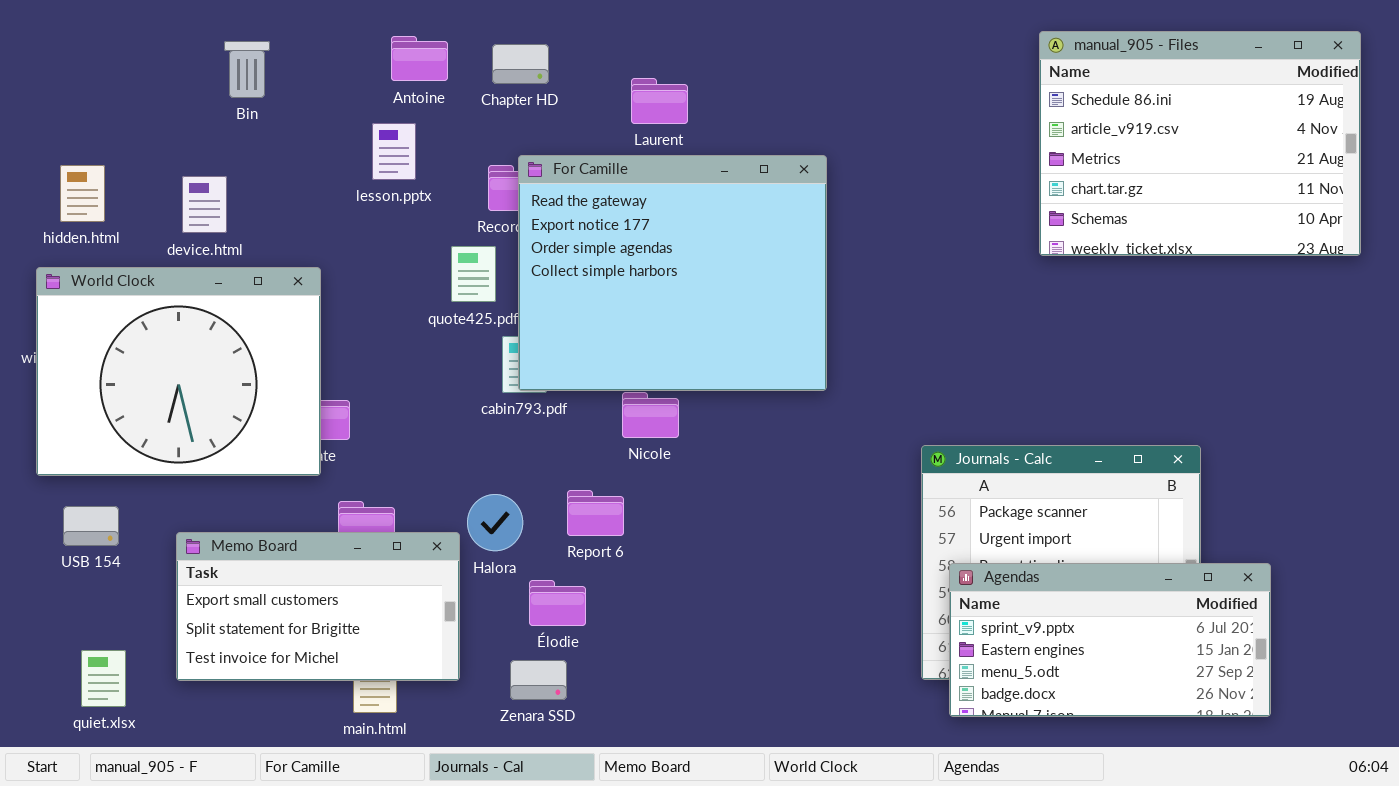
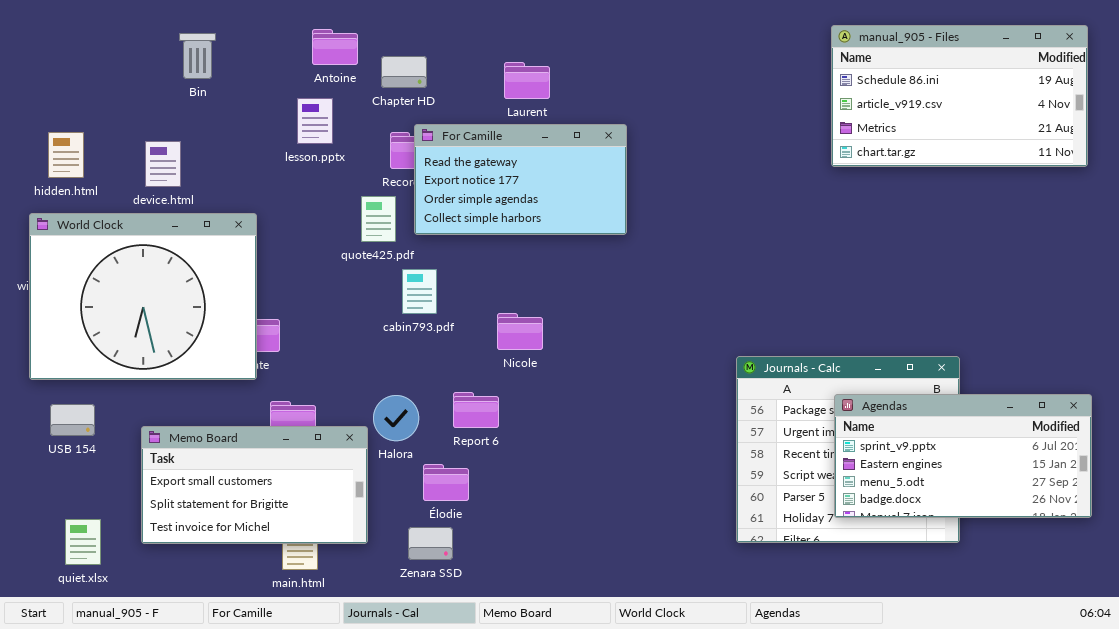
manual_905 - Files: [1039,31,1361,256] -> [831,25,1088,167], resized
Chapter HD: [492,44,549,84] -> [381,56,427,88], moved
For Camille: [518,155,827,391] -> [414,124,627,235], resized
Agendas: [949,563,1271,717] -> [834,394,1092,518], moved

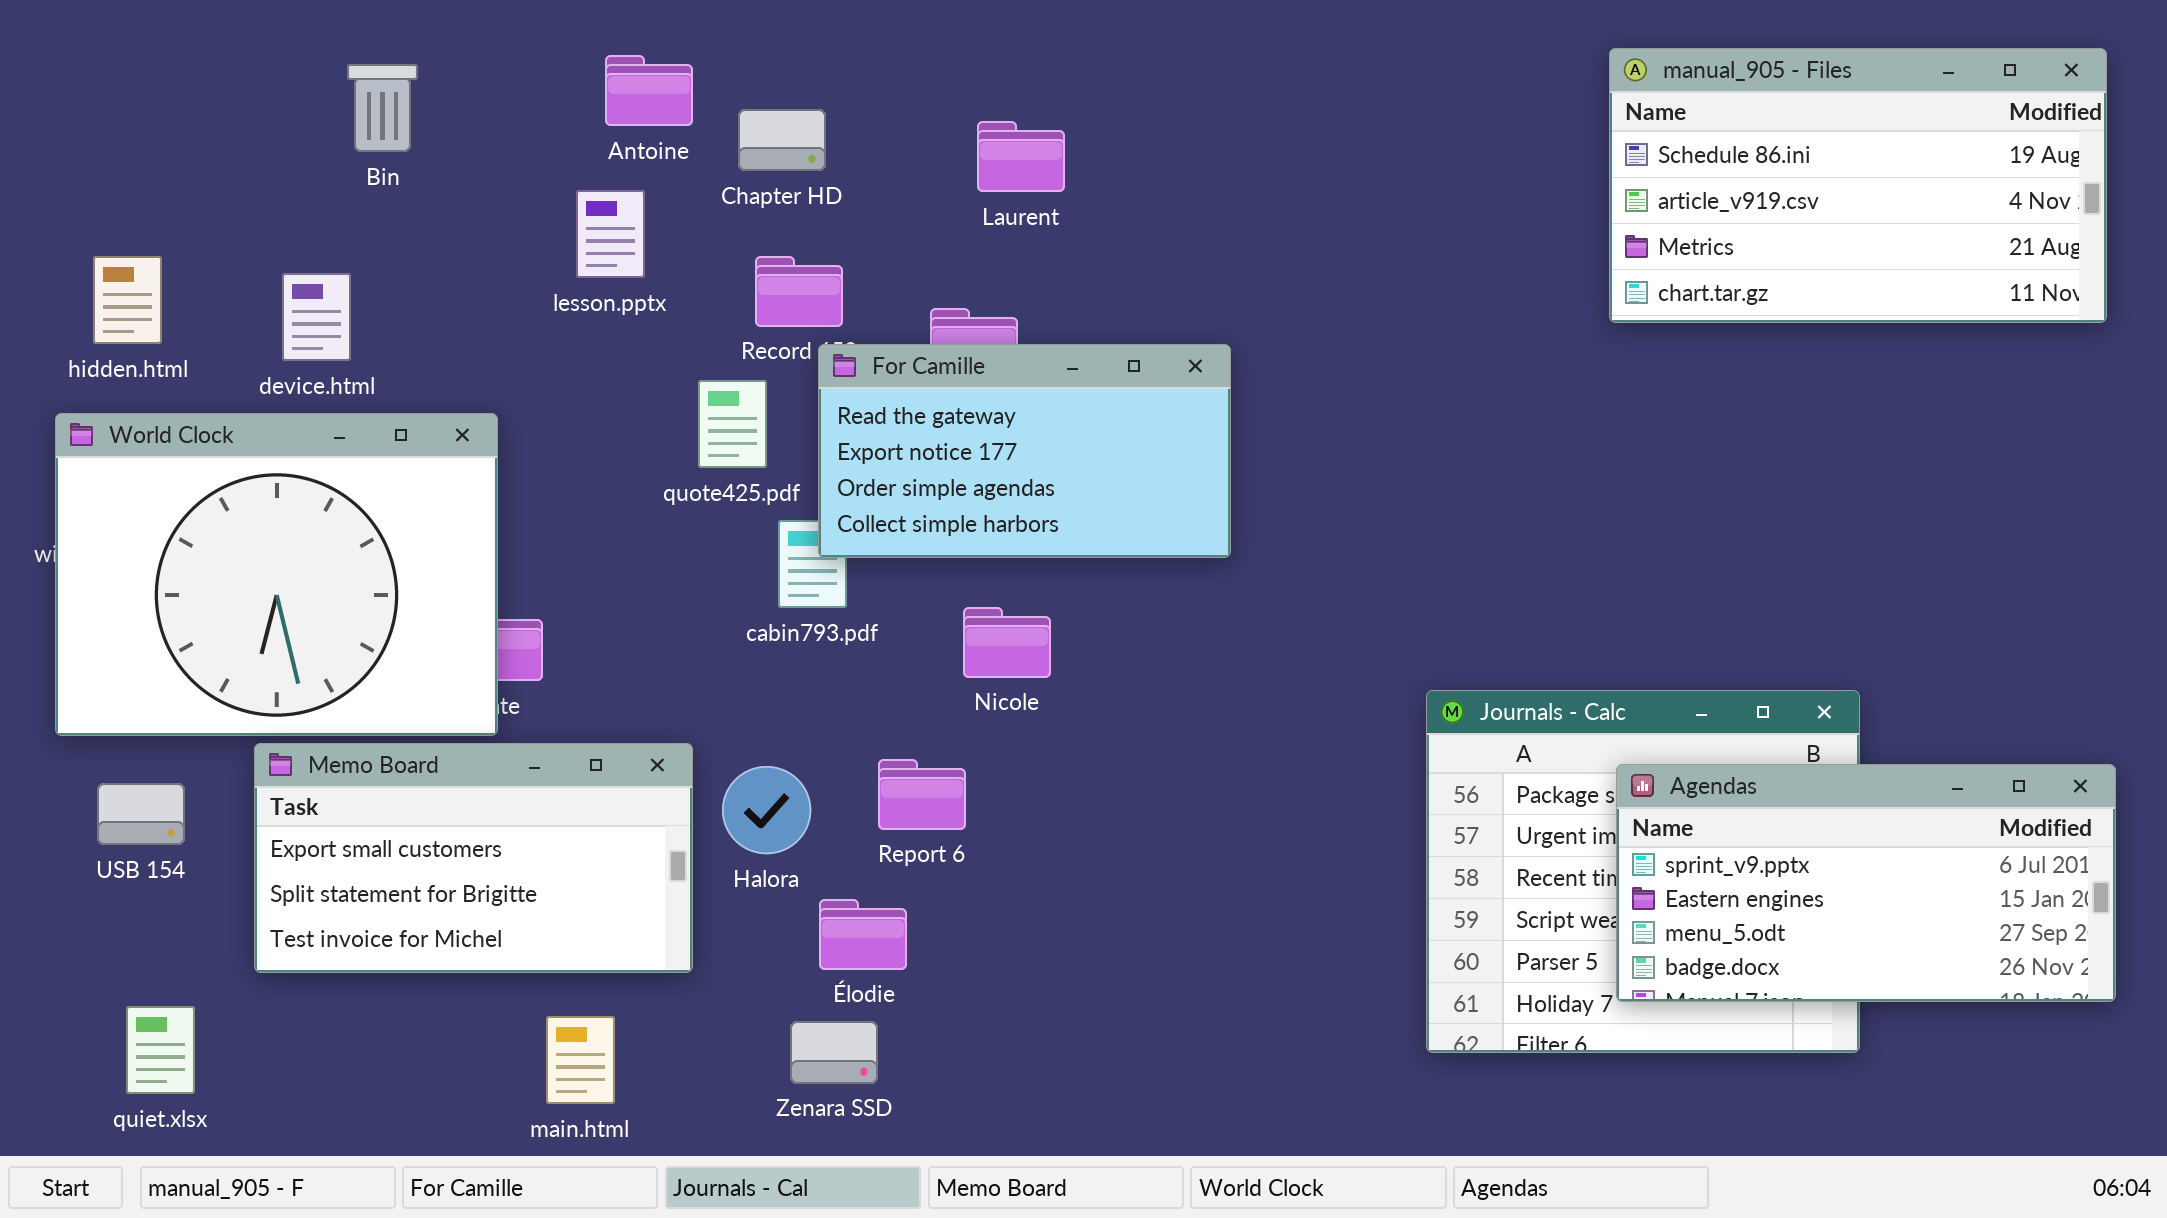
For Camille: [414,124,627,235] -> [818,344,1231,558], moved
Memo Board: [141,426,368,544] -> [254,743,693,973], moved

